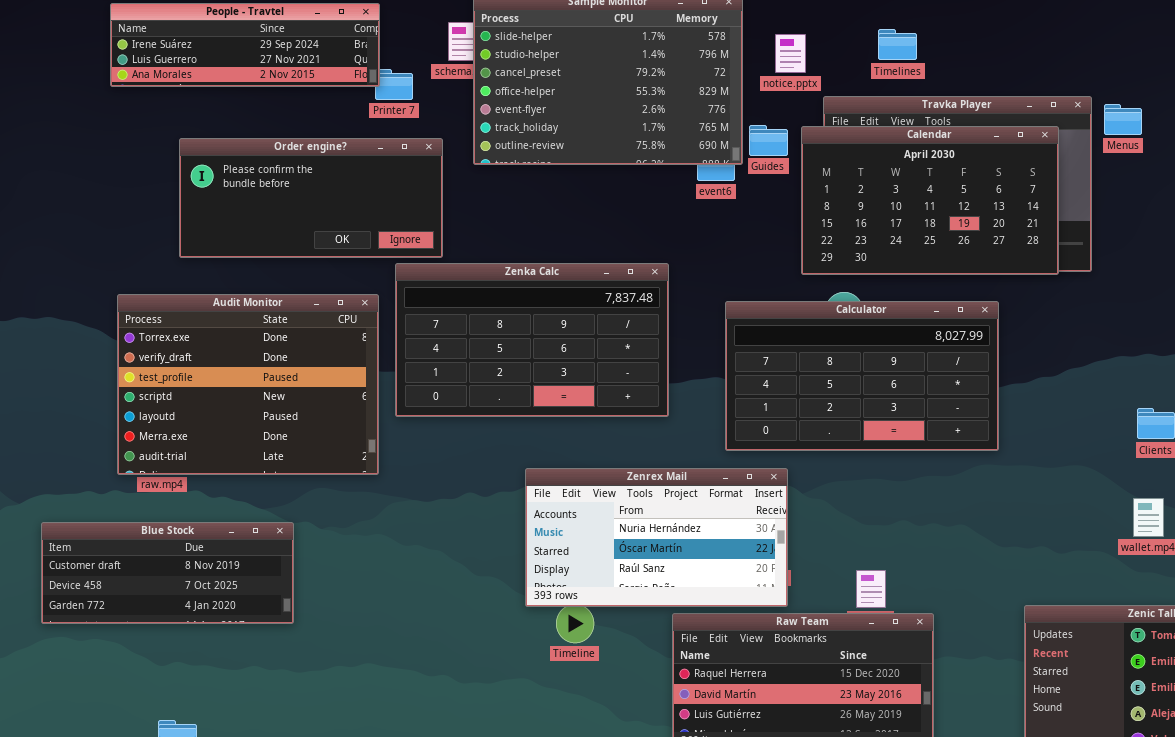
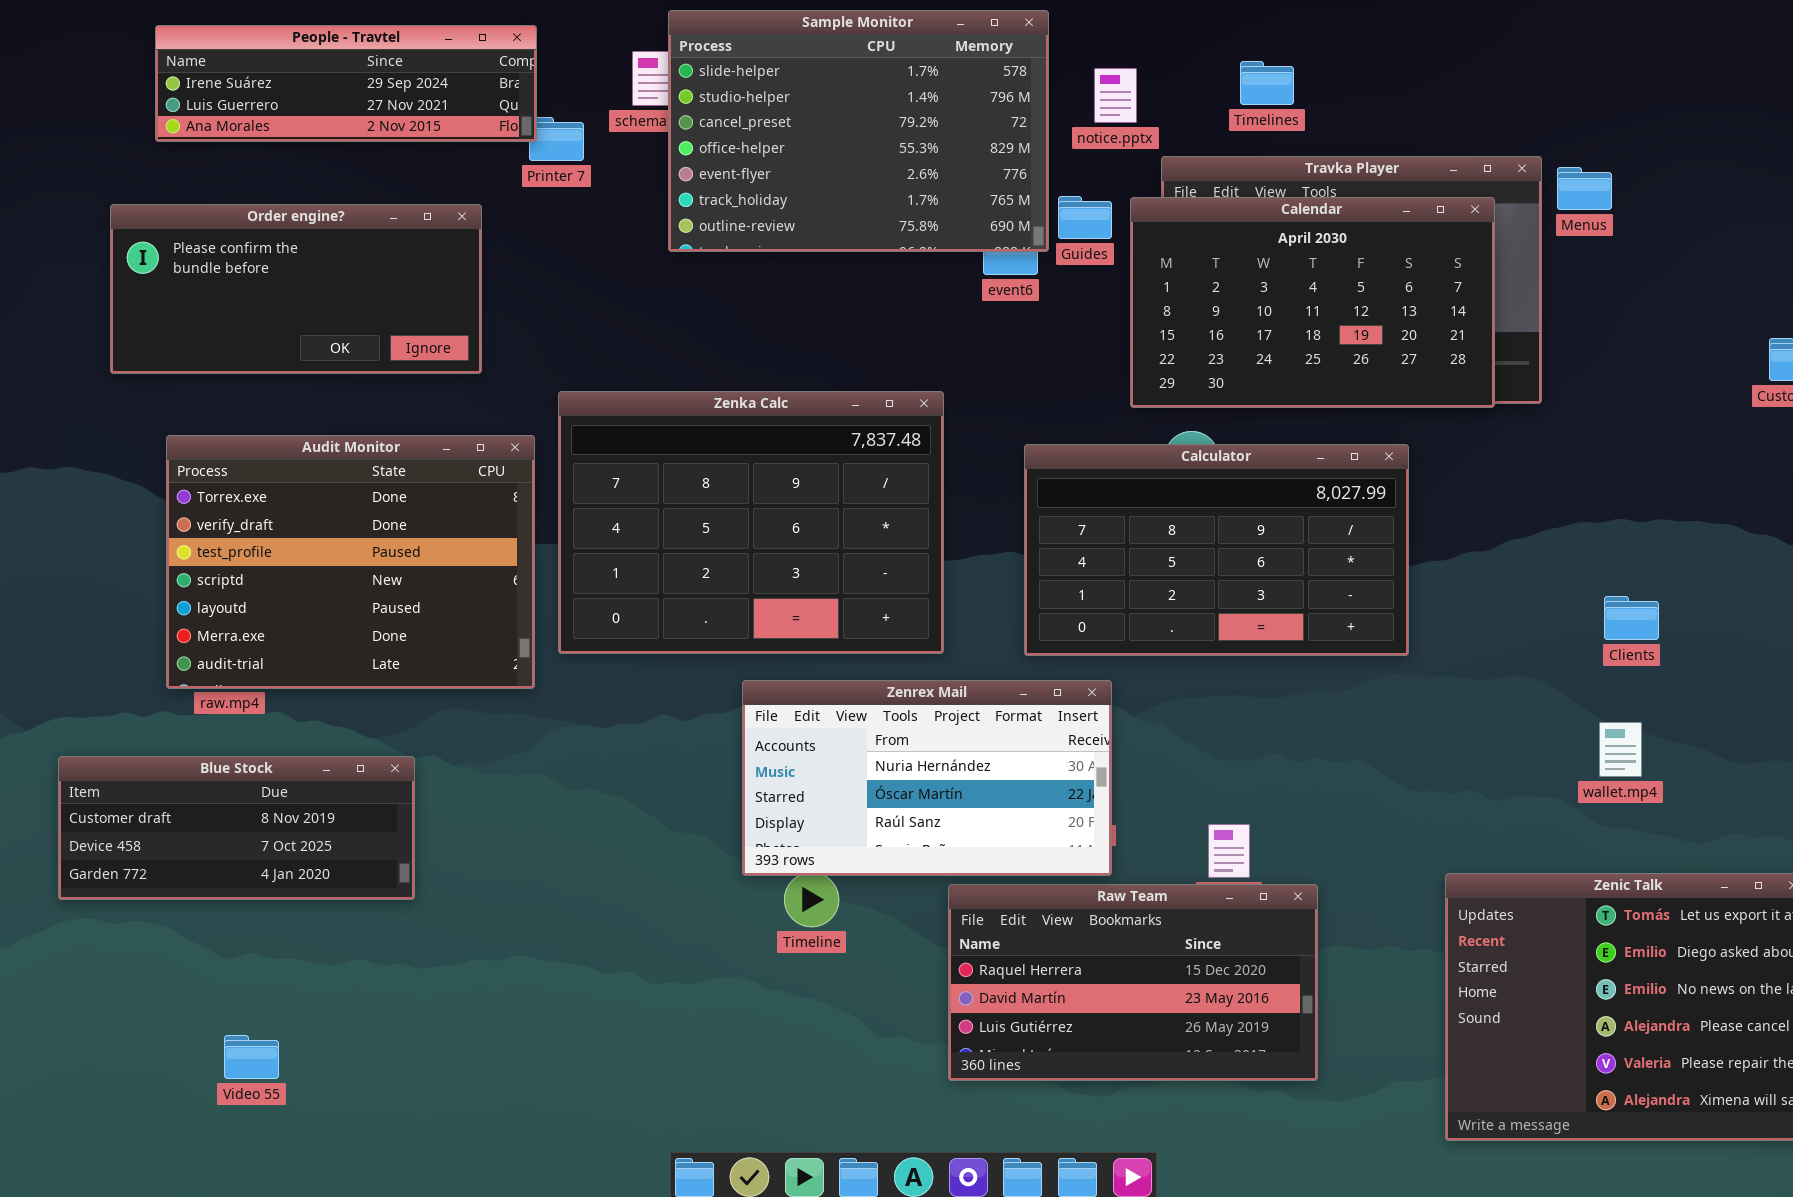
Order engine?: [179,138,443,258] -> [110,204,482,374], moved
Zenka Calc: [395,263,669,417] -> [558,391,944,654], resized

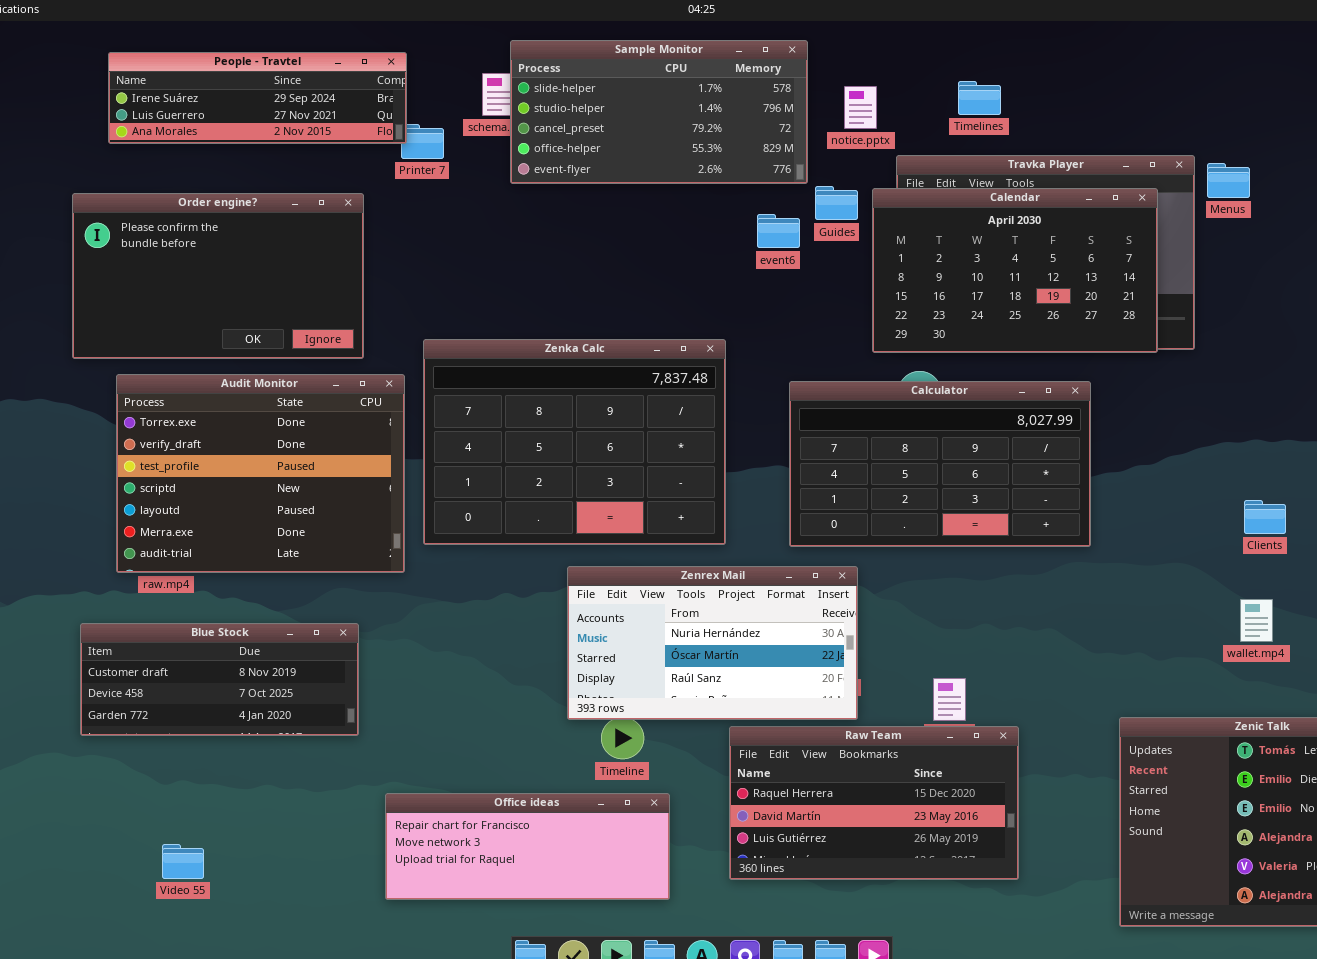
Sample Monitor: [668,10,1049,252] -> [510,40,808,184], resized
Order engine?: [110,204,482,374] -> [72,193,364,359], resized
Blue Stock: [58,756,415,900] -> [80,623,359,736], moved
Office ideas: none -> [385,793,670,900], opened

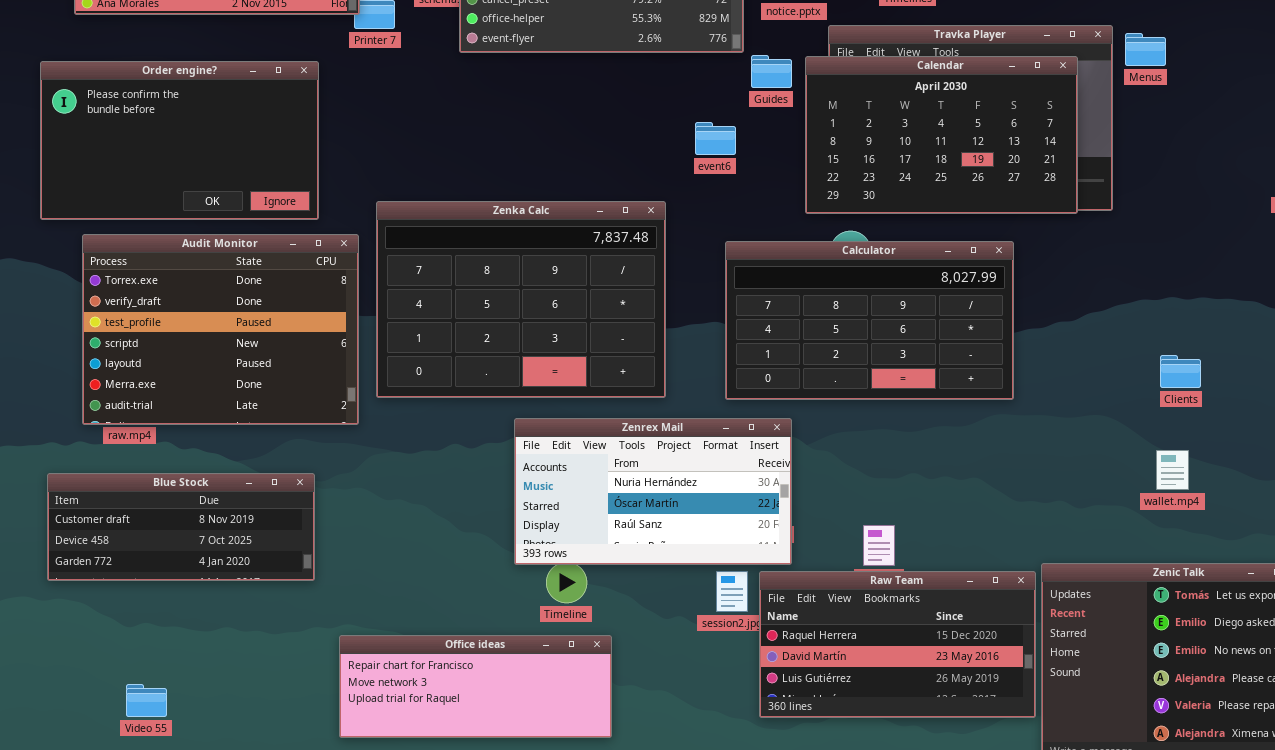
event6: [757,214,800,248] -> [695,122,736,155], moved
Raw Team: [729,726,1019,880] -> [759,571,1036,718], moved

